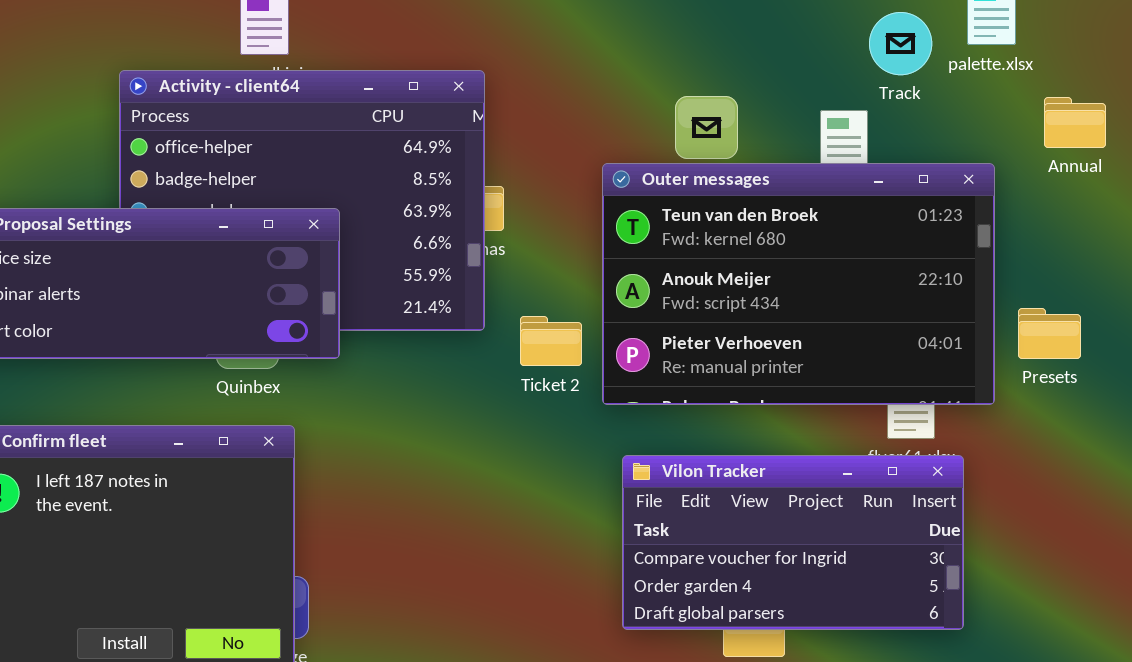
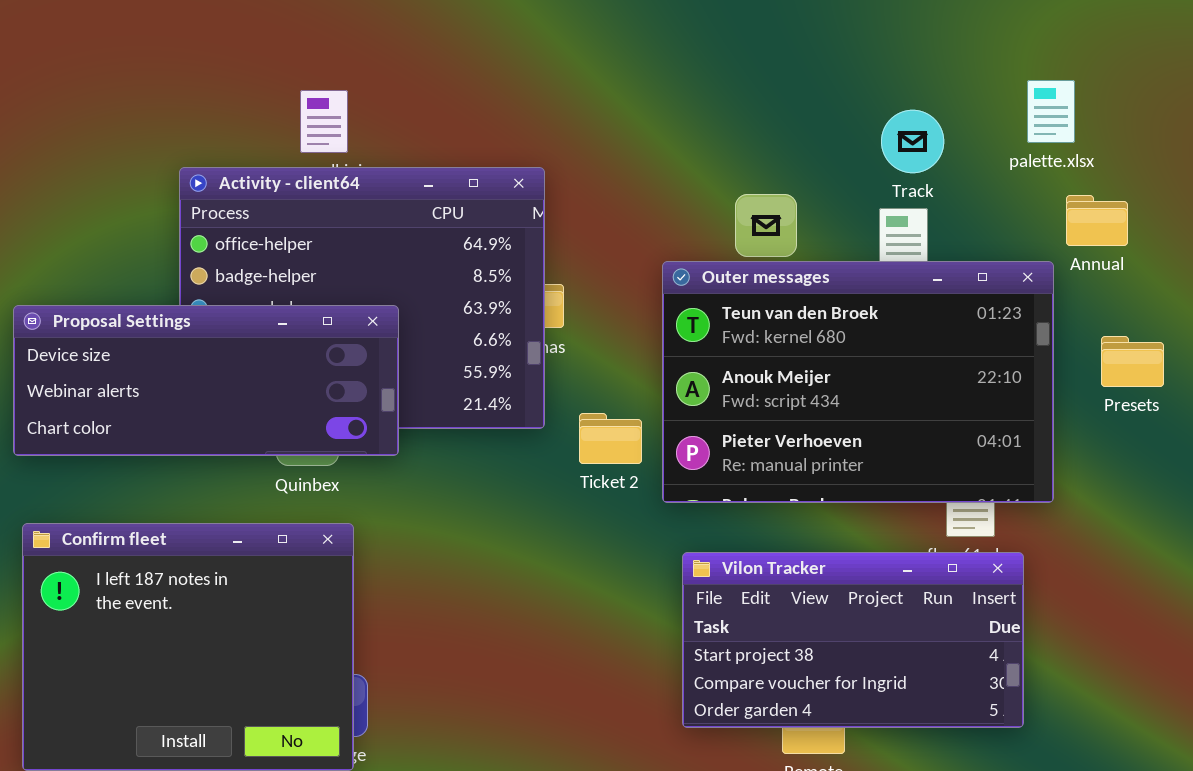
Track: [869,12,932,75] -> [881,110,944,173], moved
Annual: [1044,97,1106,148] -> [1066,195,1128,246], moved
Presets: [1018,308,1081,359] -> [1101,336,1164,387], moved
Vilon Tracker: [622,455,964,630] -> [682,552,1024,728], scrolled up 1 row

